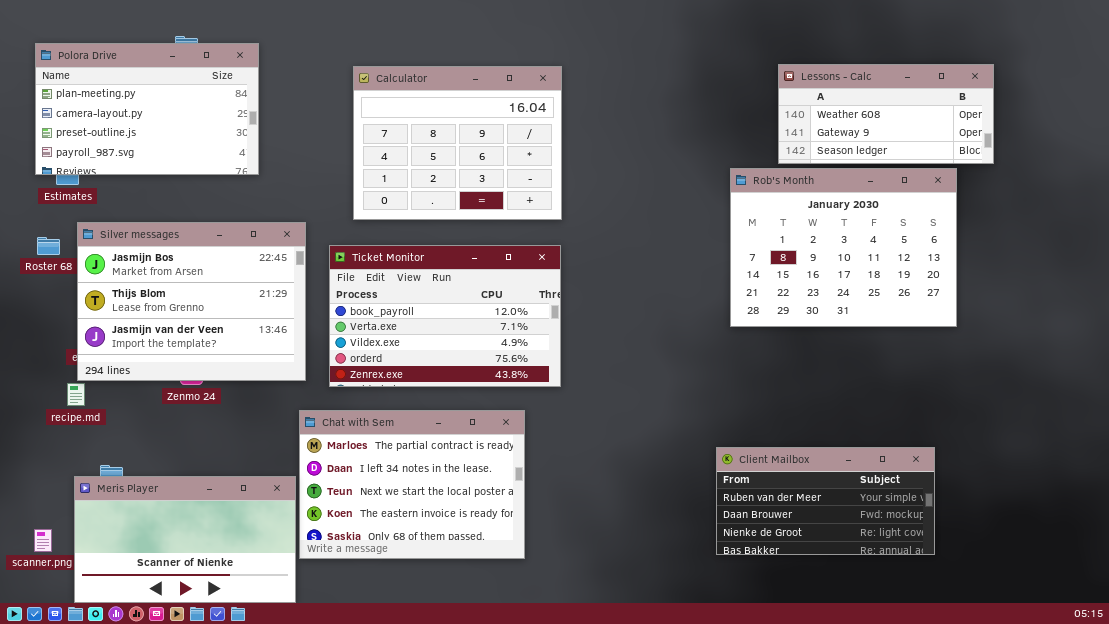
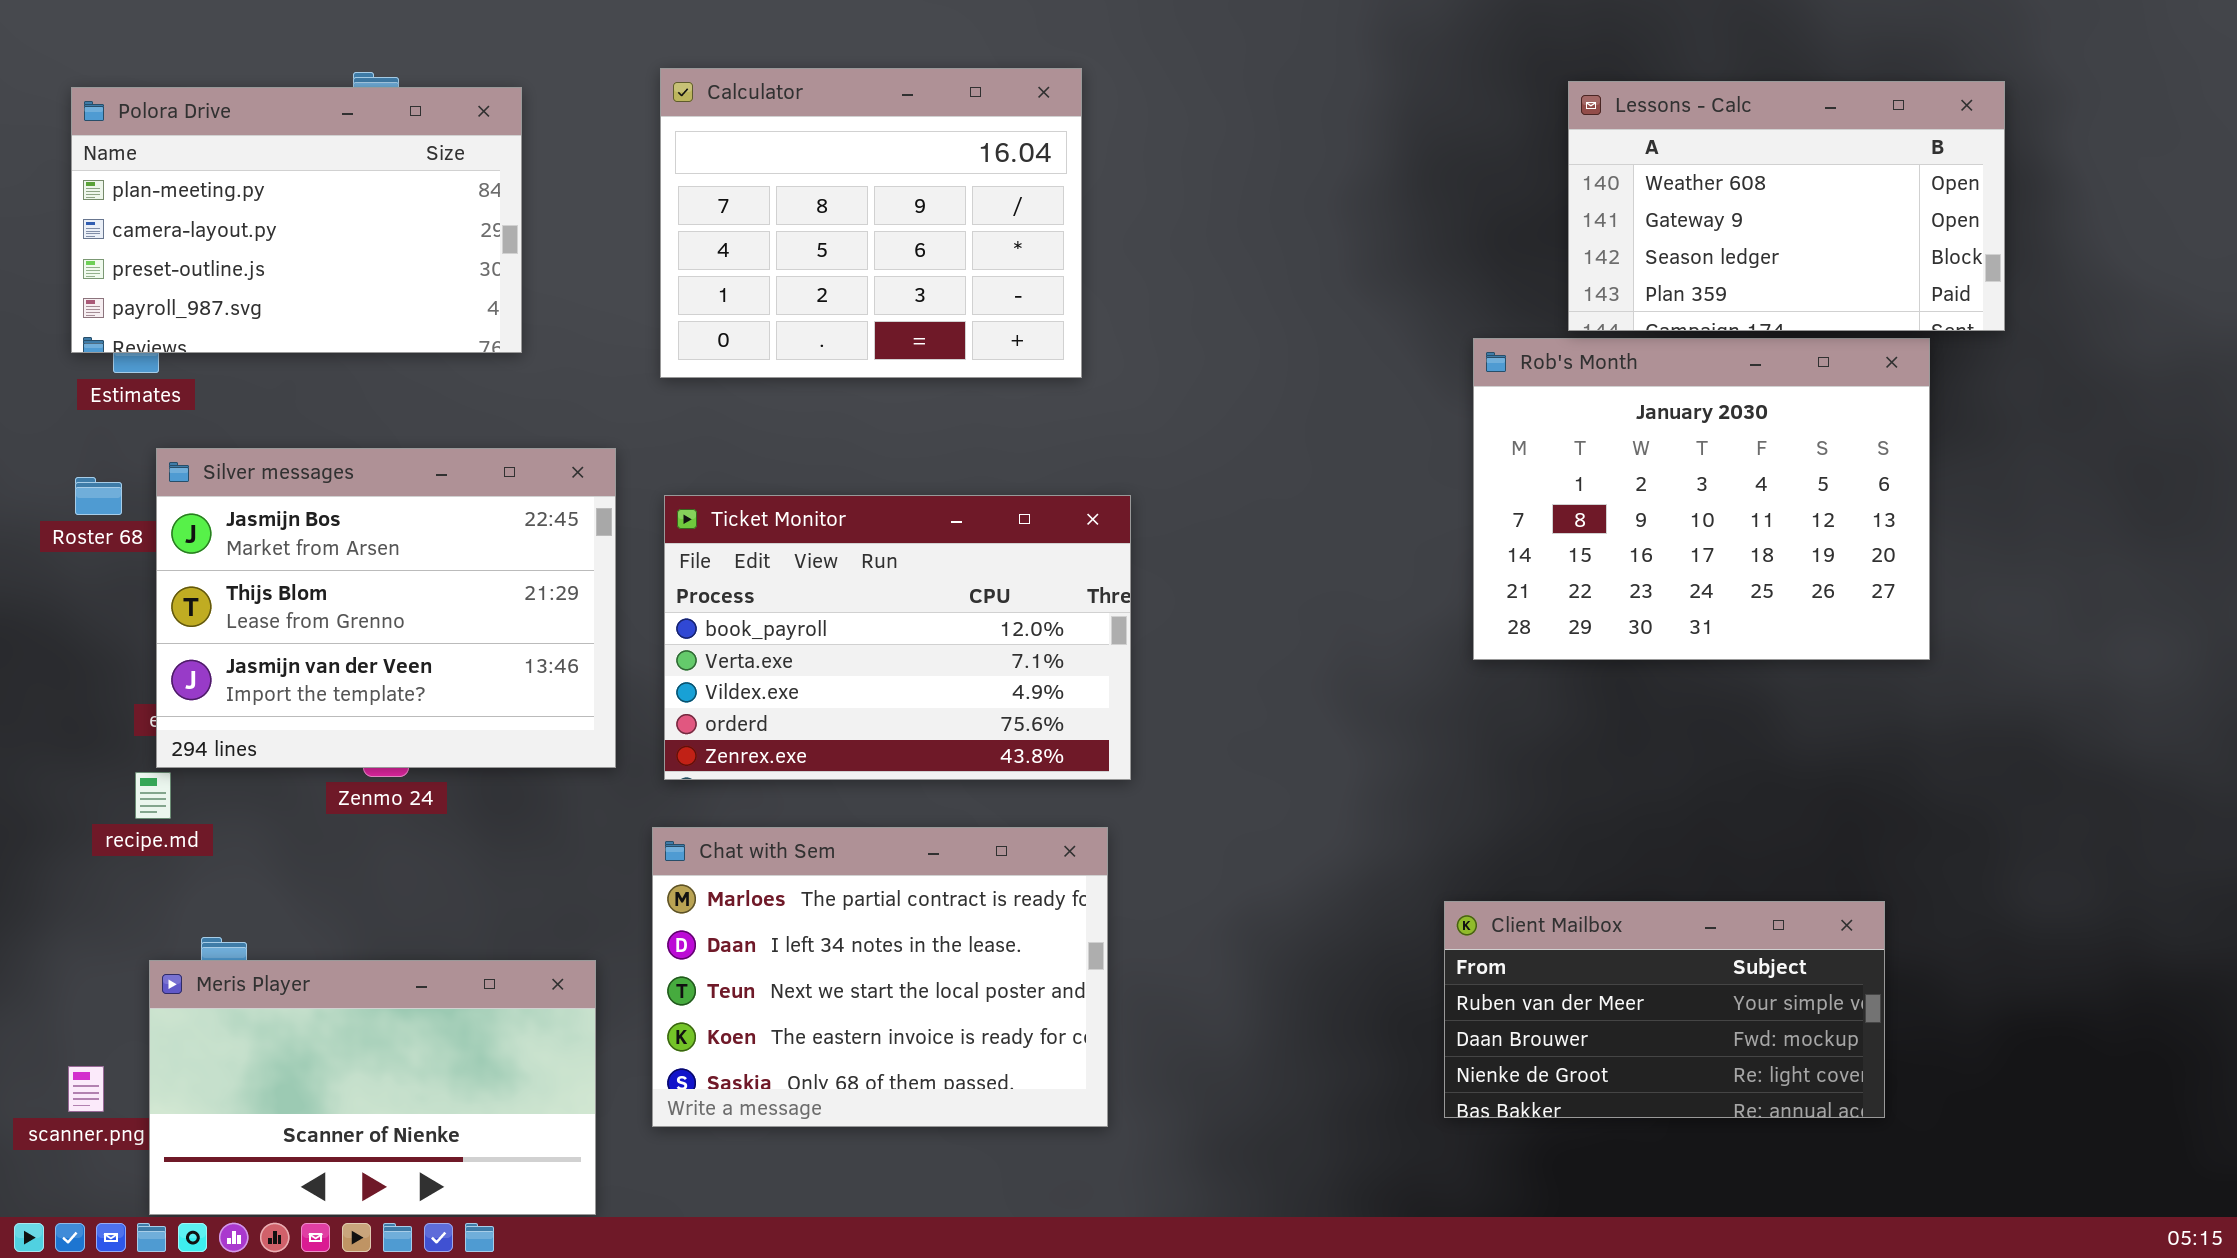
Lessons - Calc: [778,64,994,164] -> [1568,81,2005,331], resized
Calculator: [353,66,562,220] -> [660,68,1082,378], moved
Chat with Sem: [299,410,525,559] -> [652,827,1108,1127], moved

